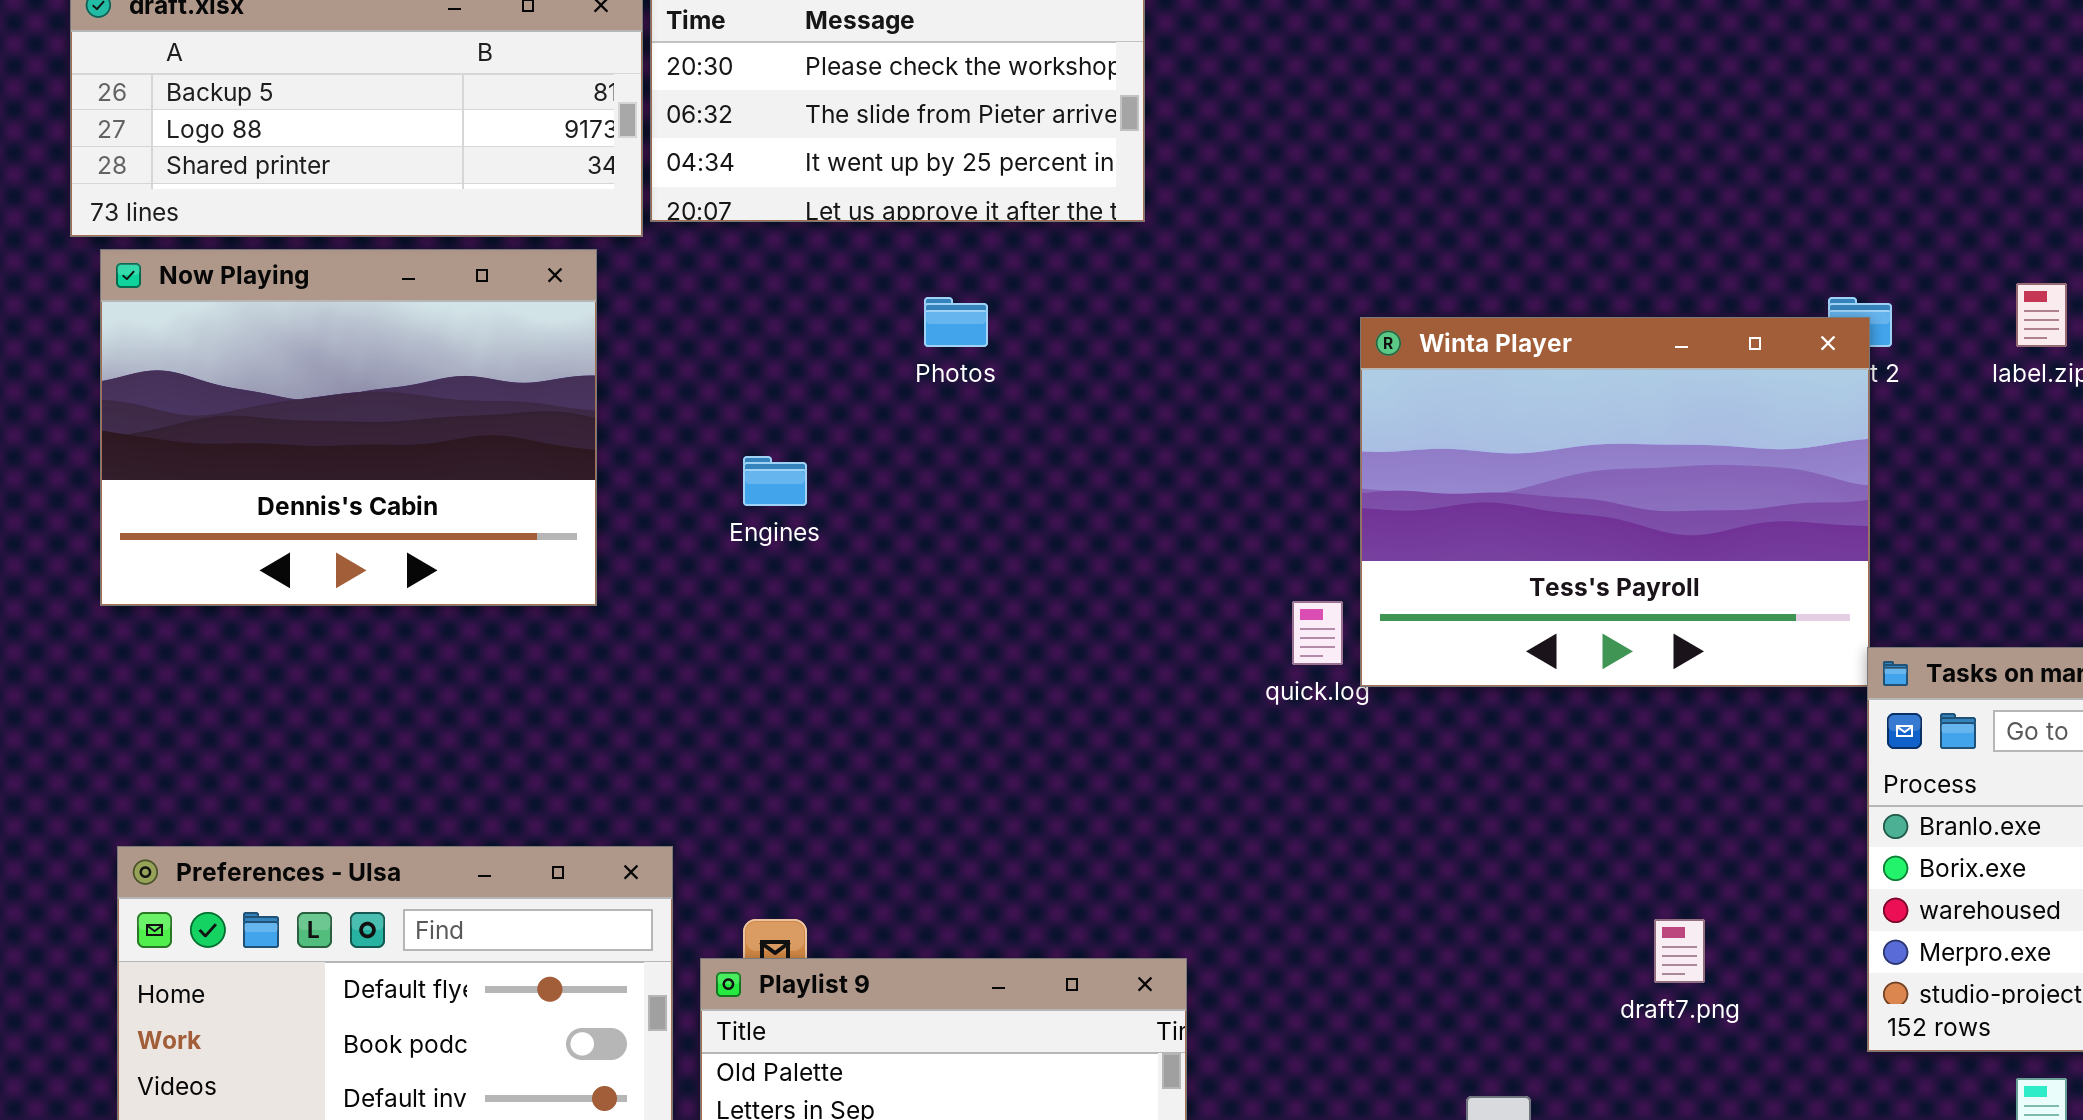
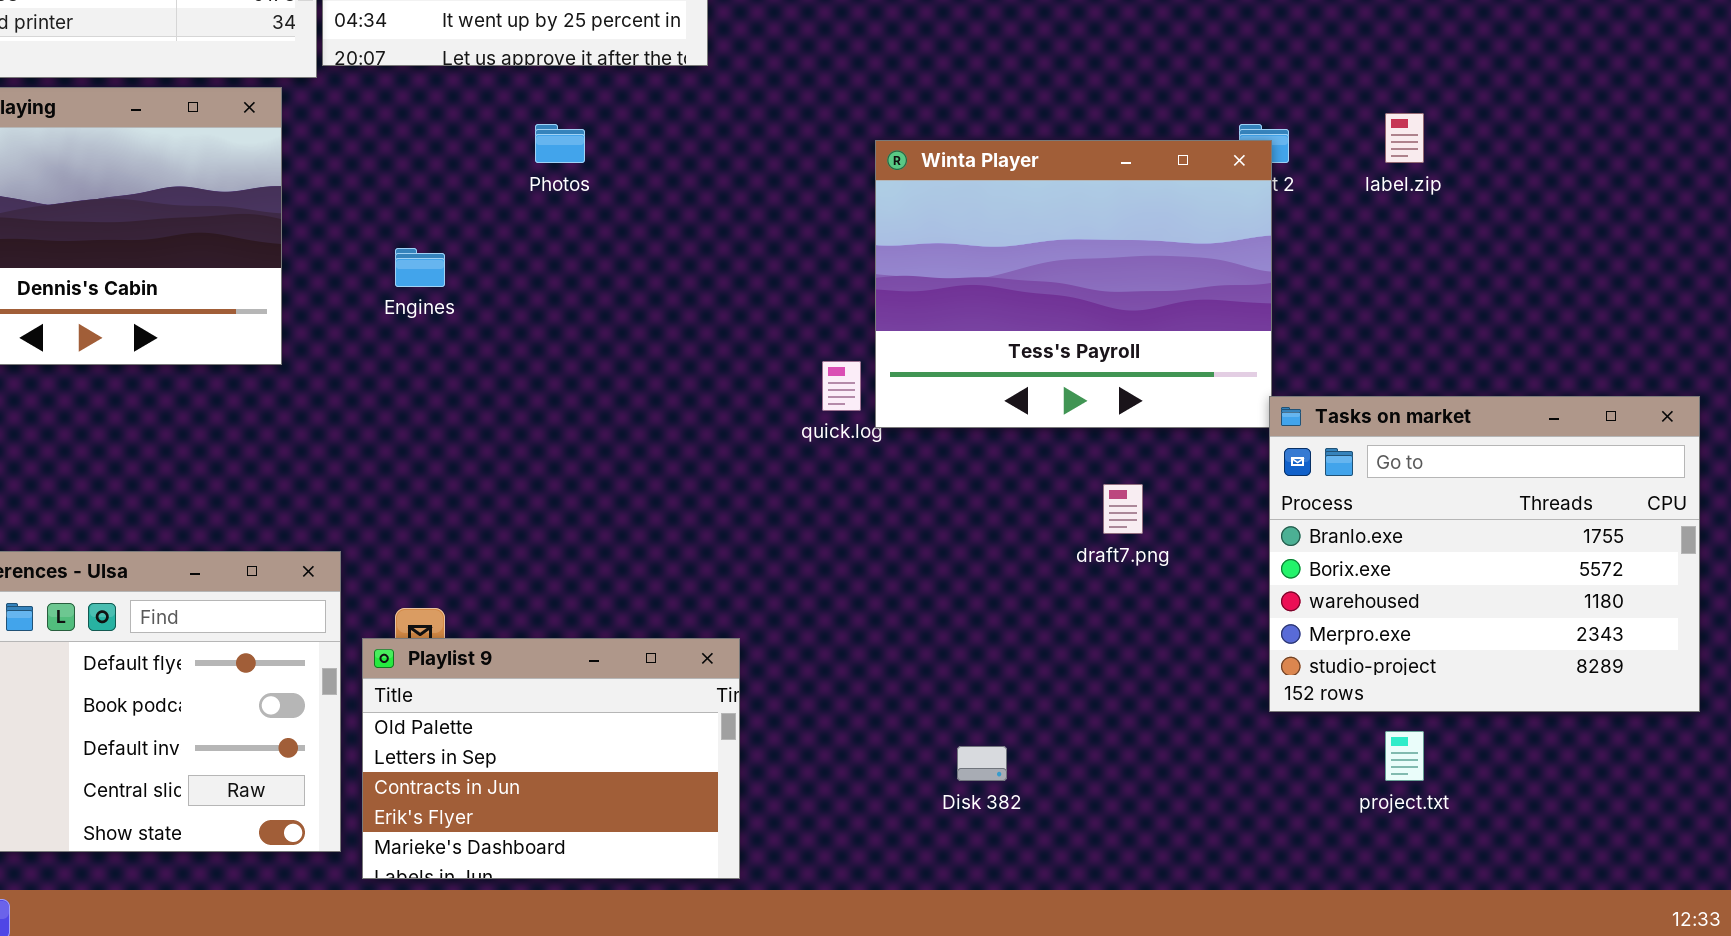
draft7.png: [1654,919,1705,983] -> [1103,484,1143,534], moved

